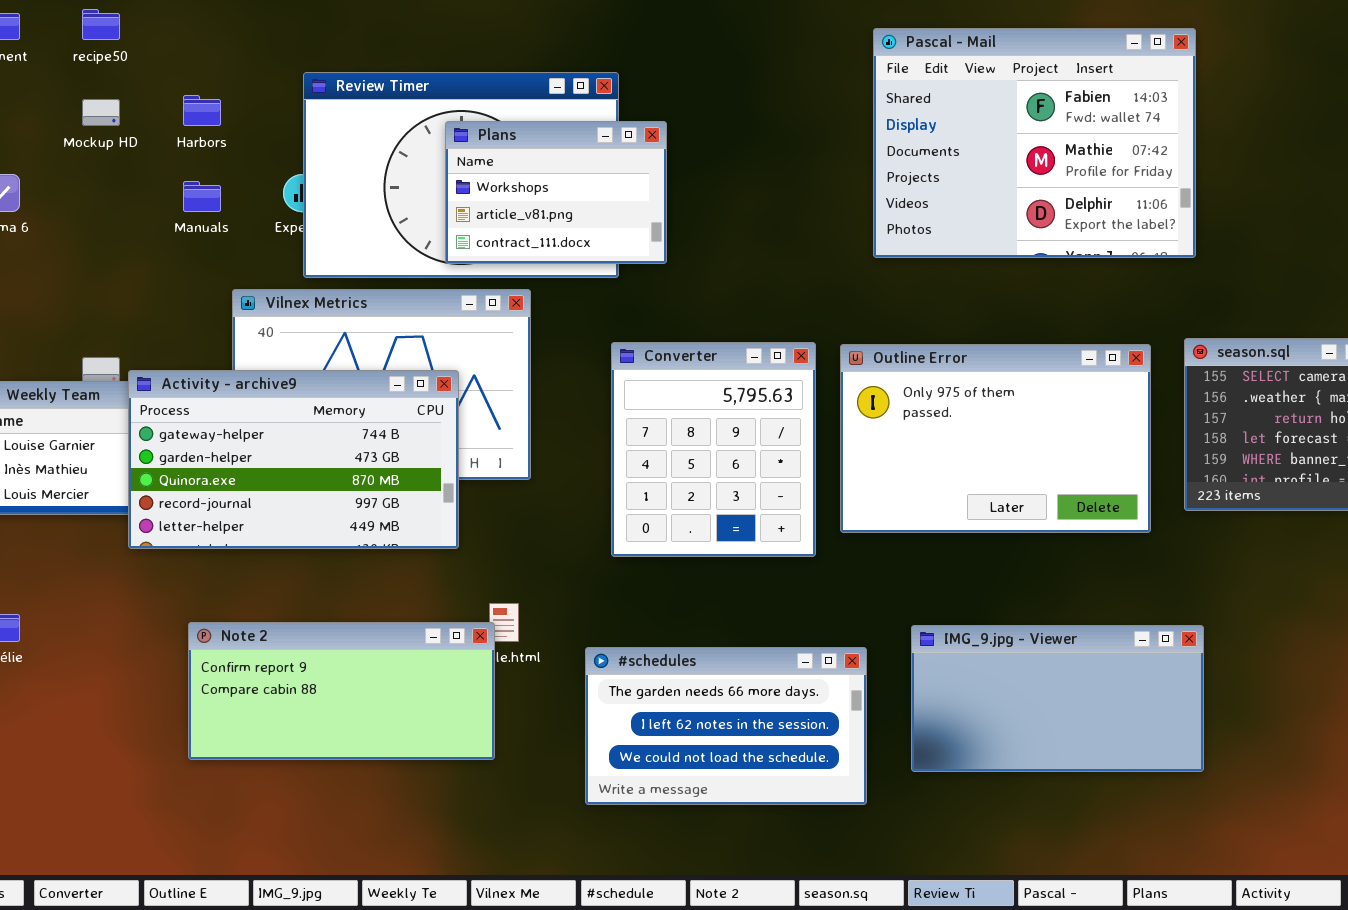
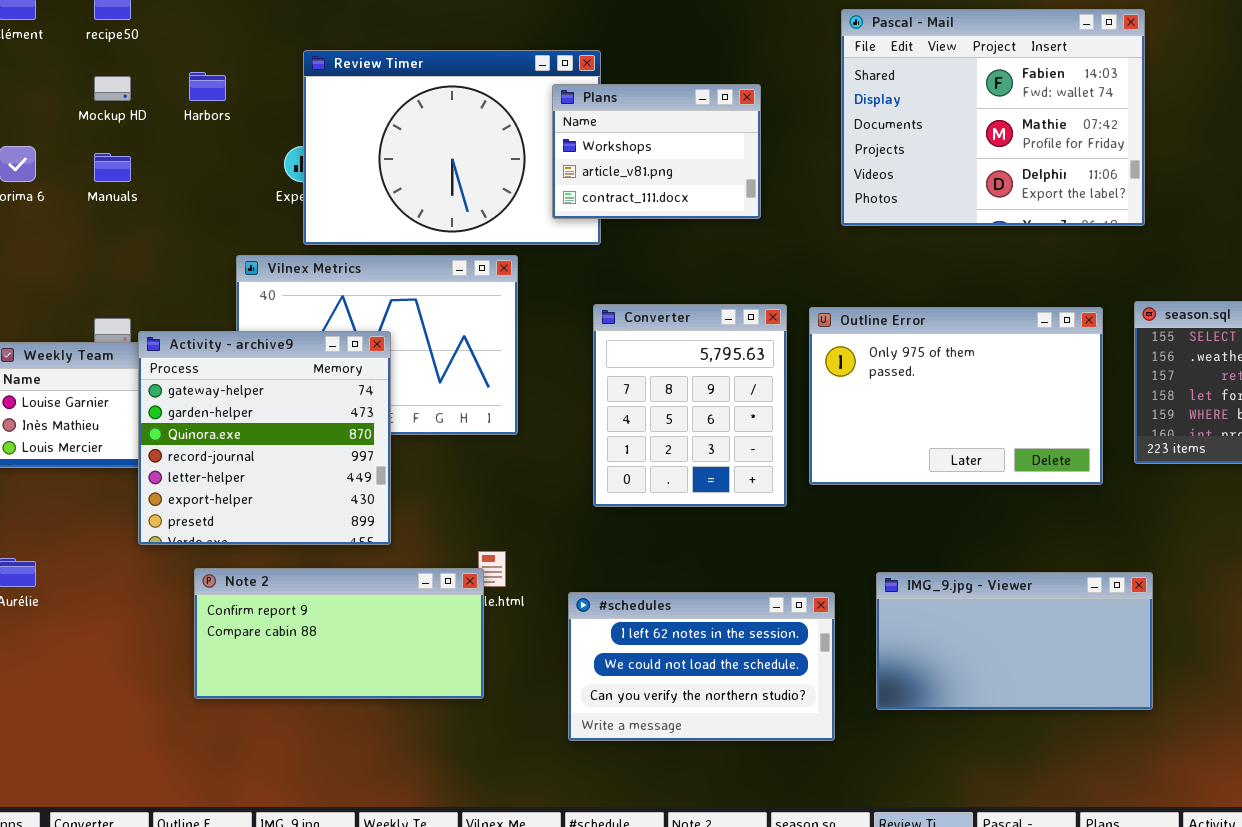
Plans: [445,121,667,264] -> [552,84,761,219], moved
Manuals: [183,181,221,212] -> [94,153,131,182], moved
Activity - archive9: [128,370,459,549] -> [138,331,391,545], resized
#schedules: [585,647,867,805] -> [568,592,835,741], scrolled down 1 row

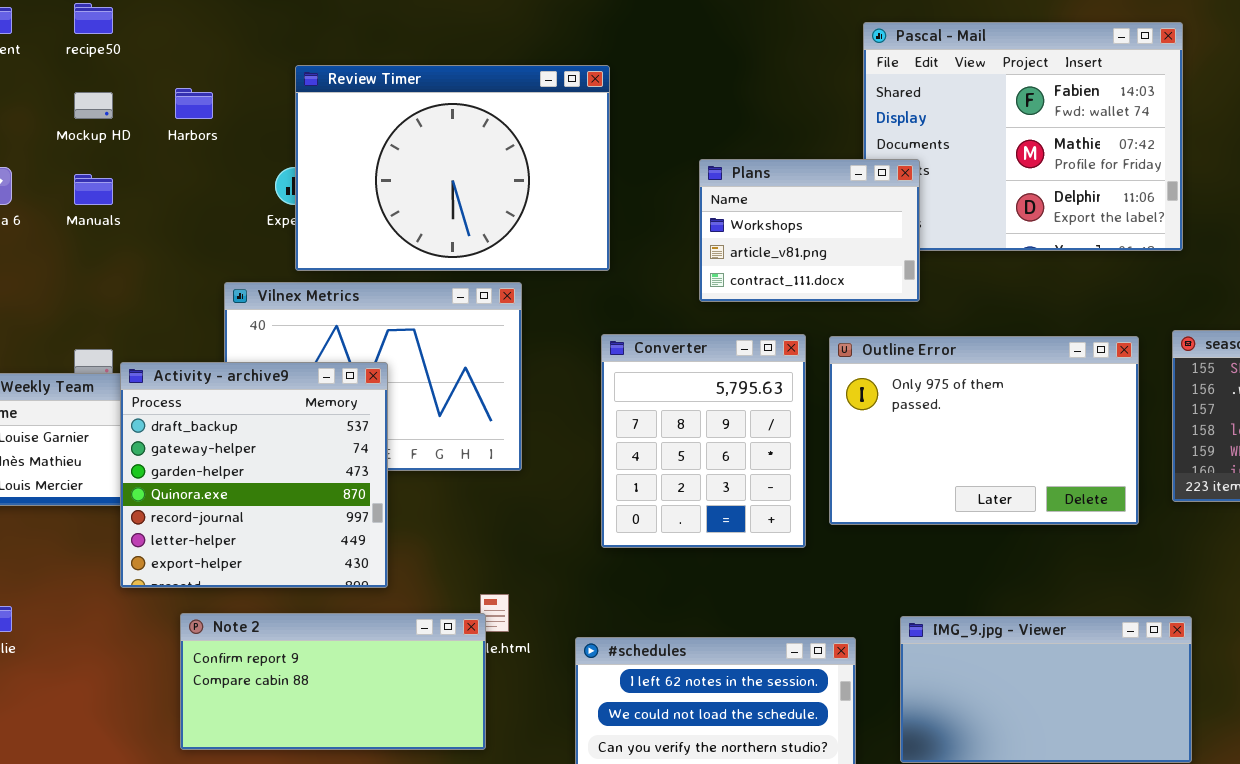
Plans: [552,84,761,219] -> [699,159,920,302], moved
Activity - archive9: [138,331,391,545] -> [120,362,388,588], scrolled up 1 row

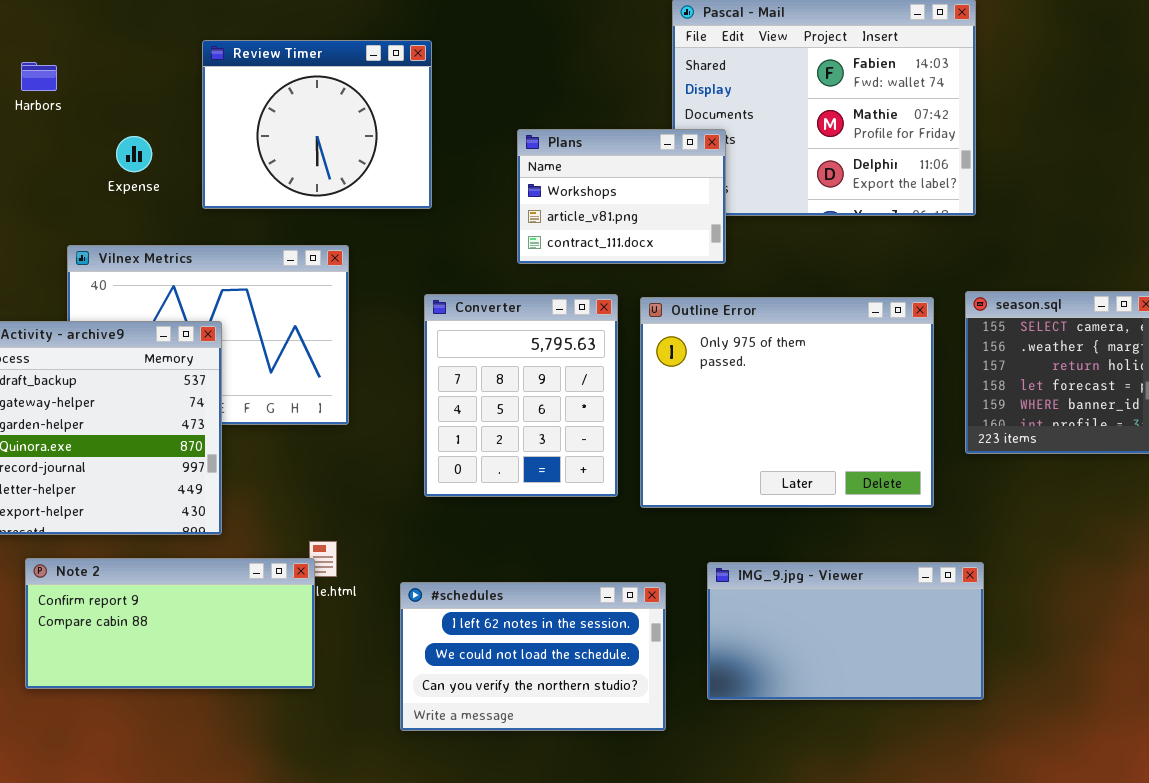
Review Timer: [295,65,610,271] -> [202,40,432,209], resized
Outline Error: [829,336,1139,525] -> [640,297,934,508], resized

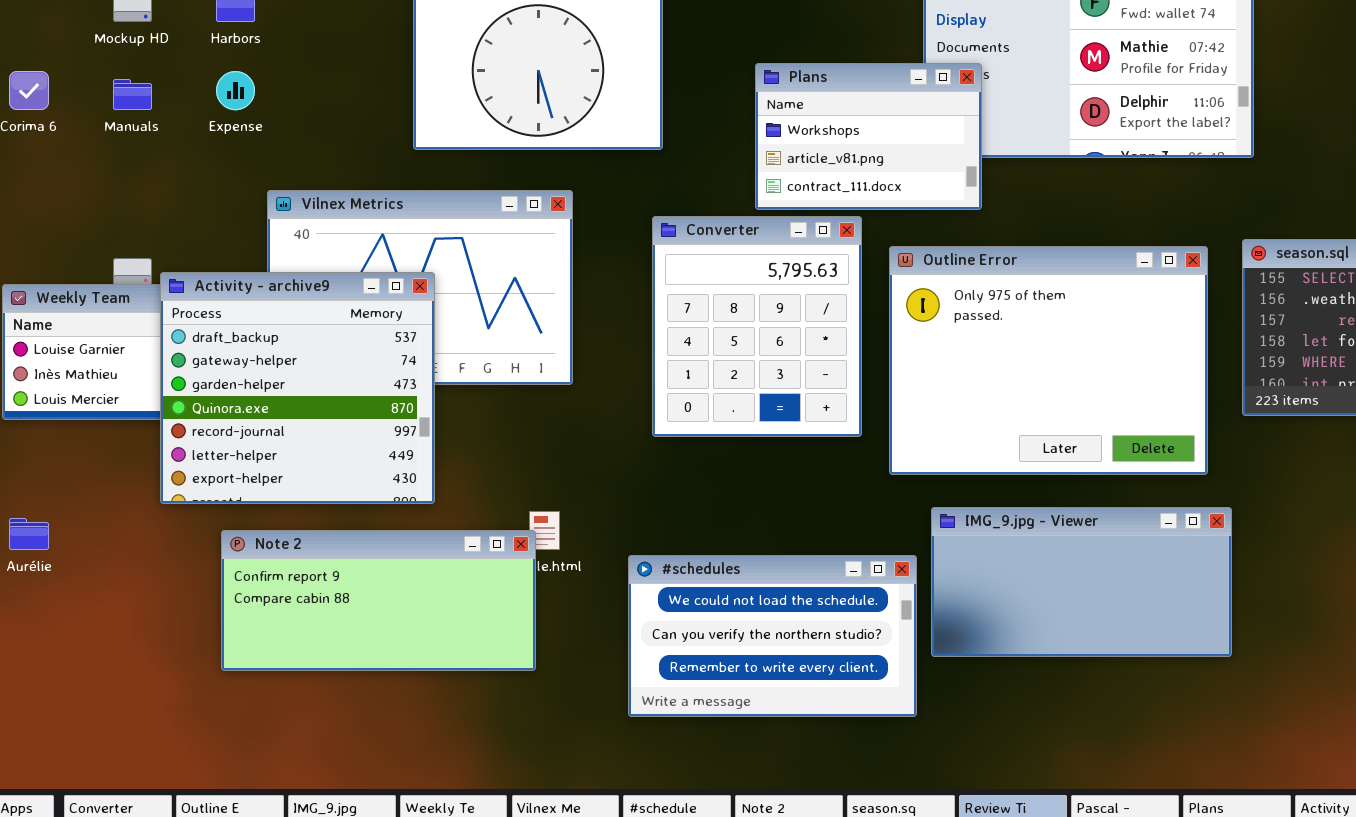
Expense: [116,136,152,172] -> [216,71,255,110], moved
Converter: [424,294,618,497] -> [652,216,862,437], moved
IMG_9.jpg - Viewer: [707,562,984,700] -> [931,507,1232,657], moved
#schedules: [400,582,666,731] -> [628,555,917,717], scrolled down 1 row

